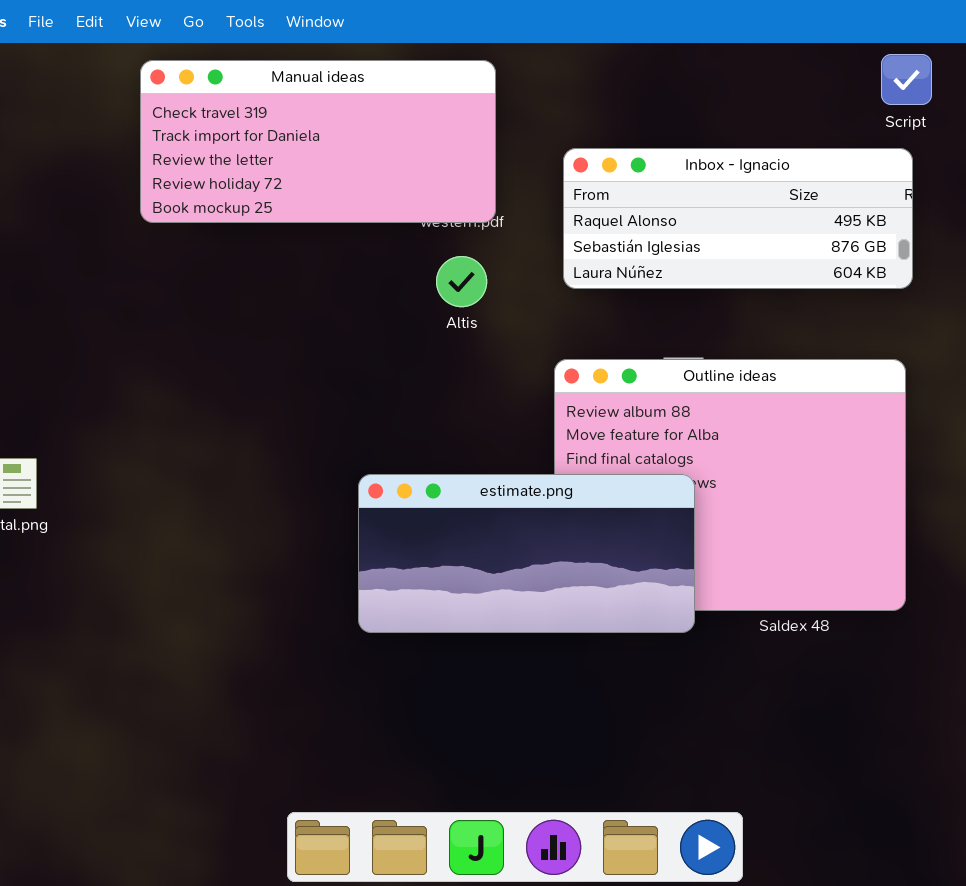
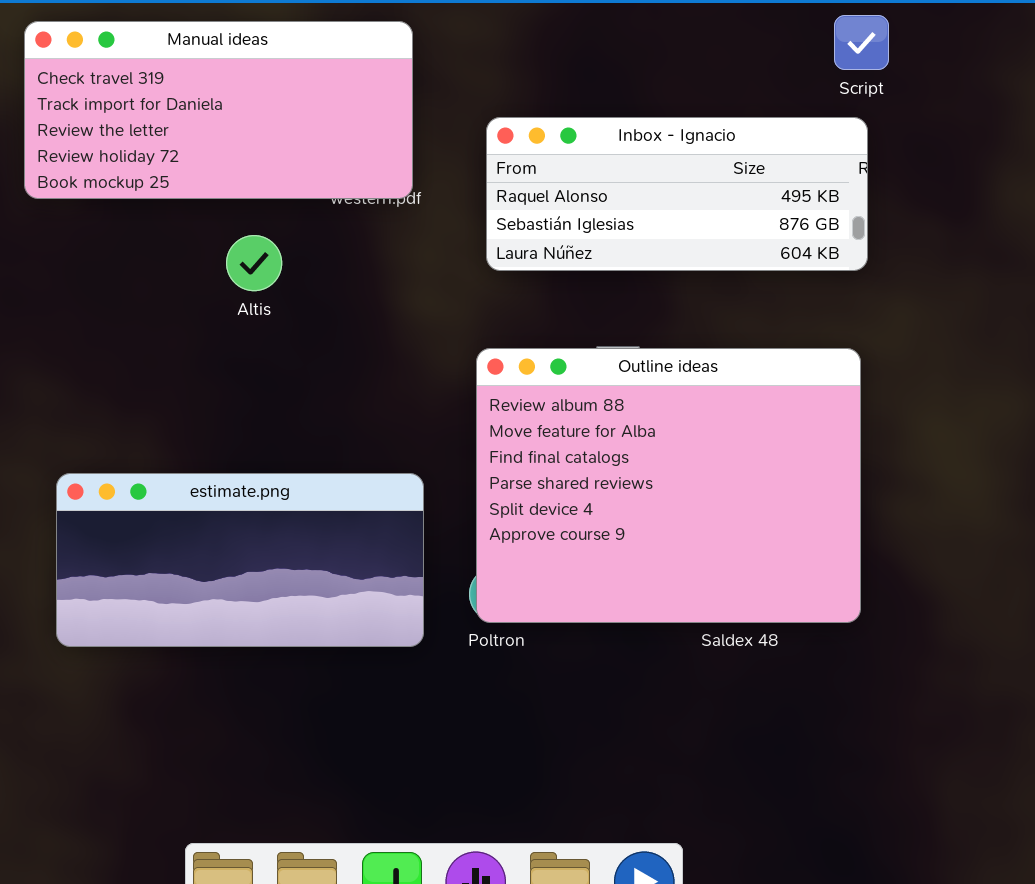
Altis: [436,256,487,307] -> [226,235,282,291], moved
estimate.png: [358,474,695,633] -> [56,473,424,647], moved

